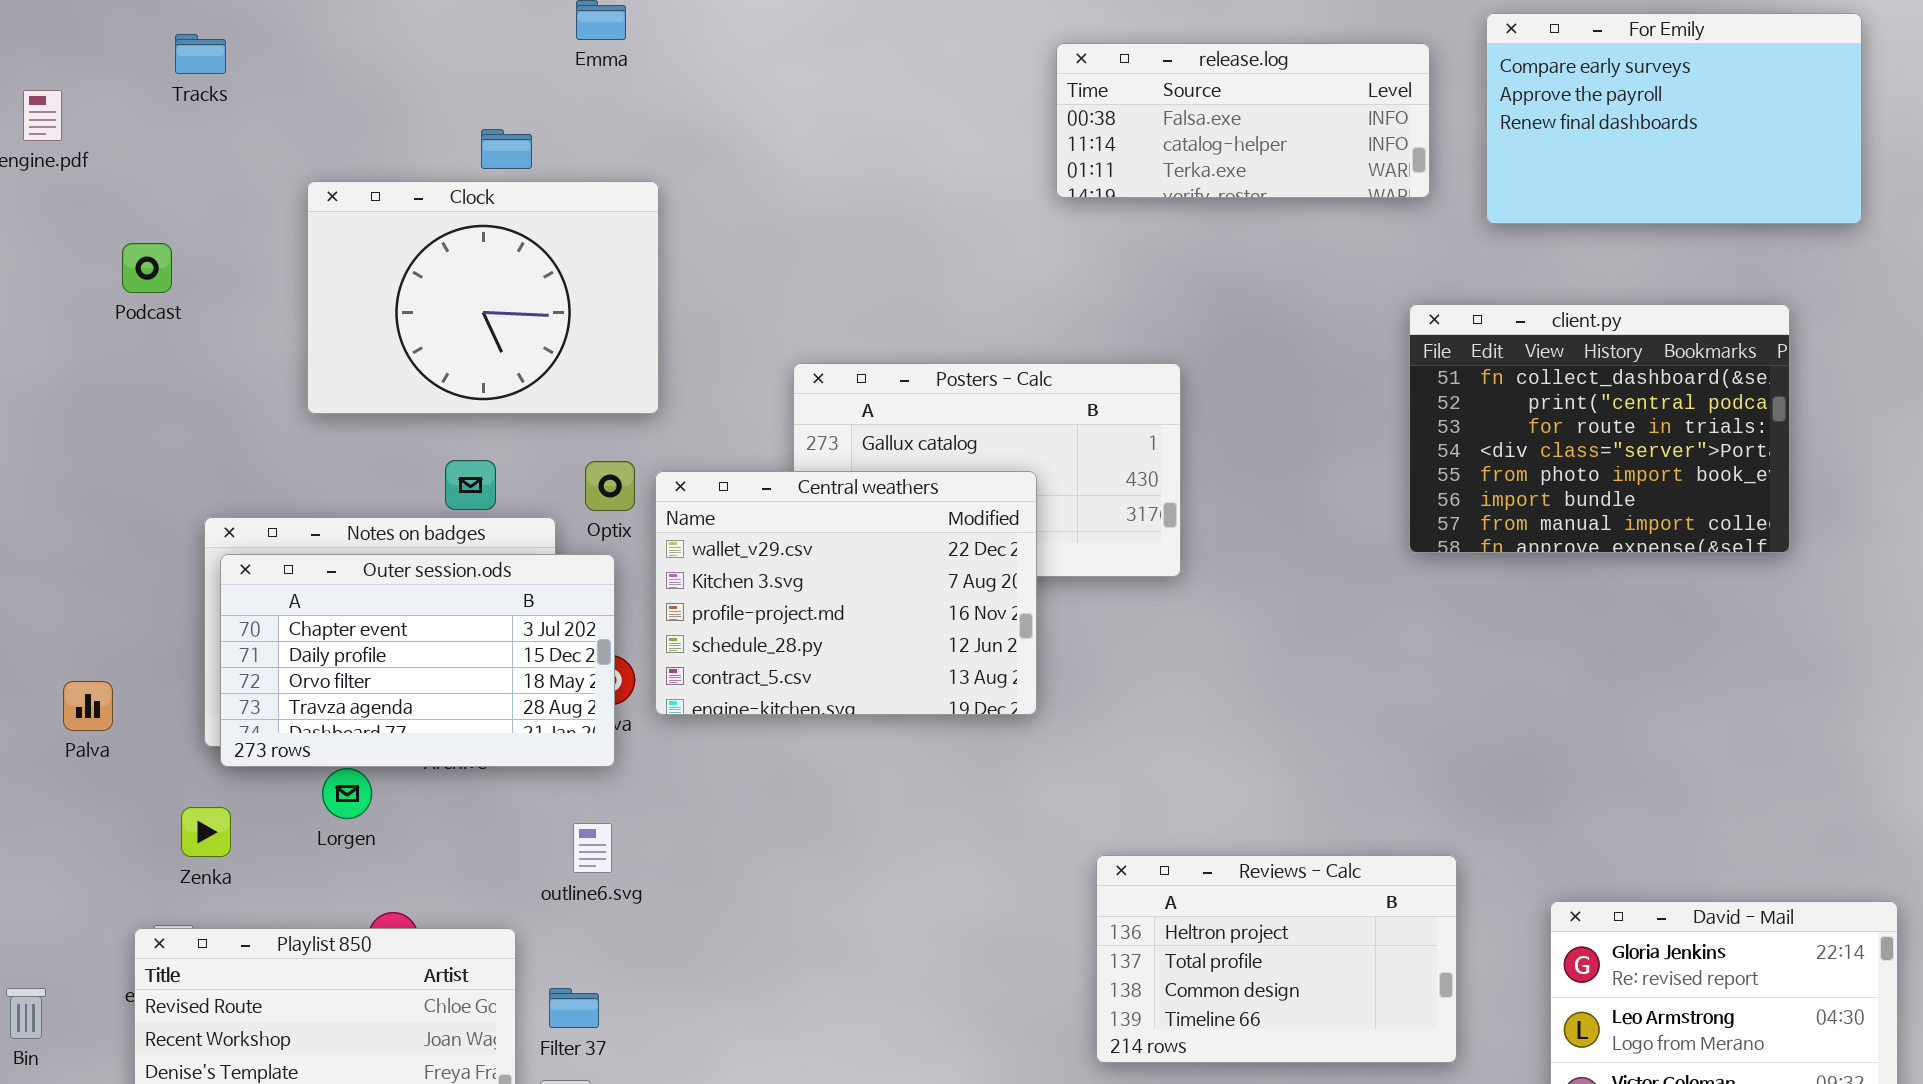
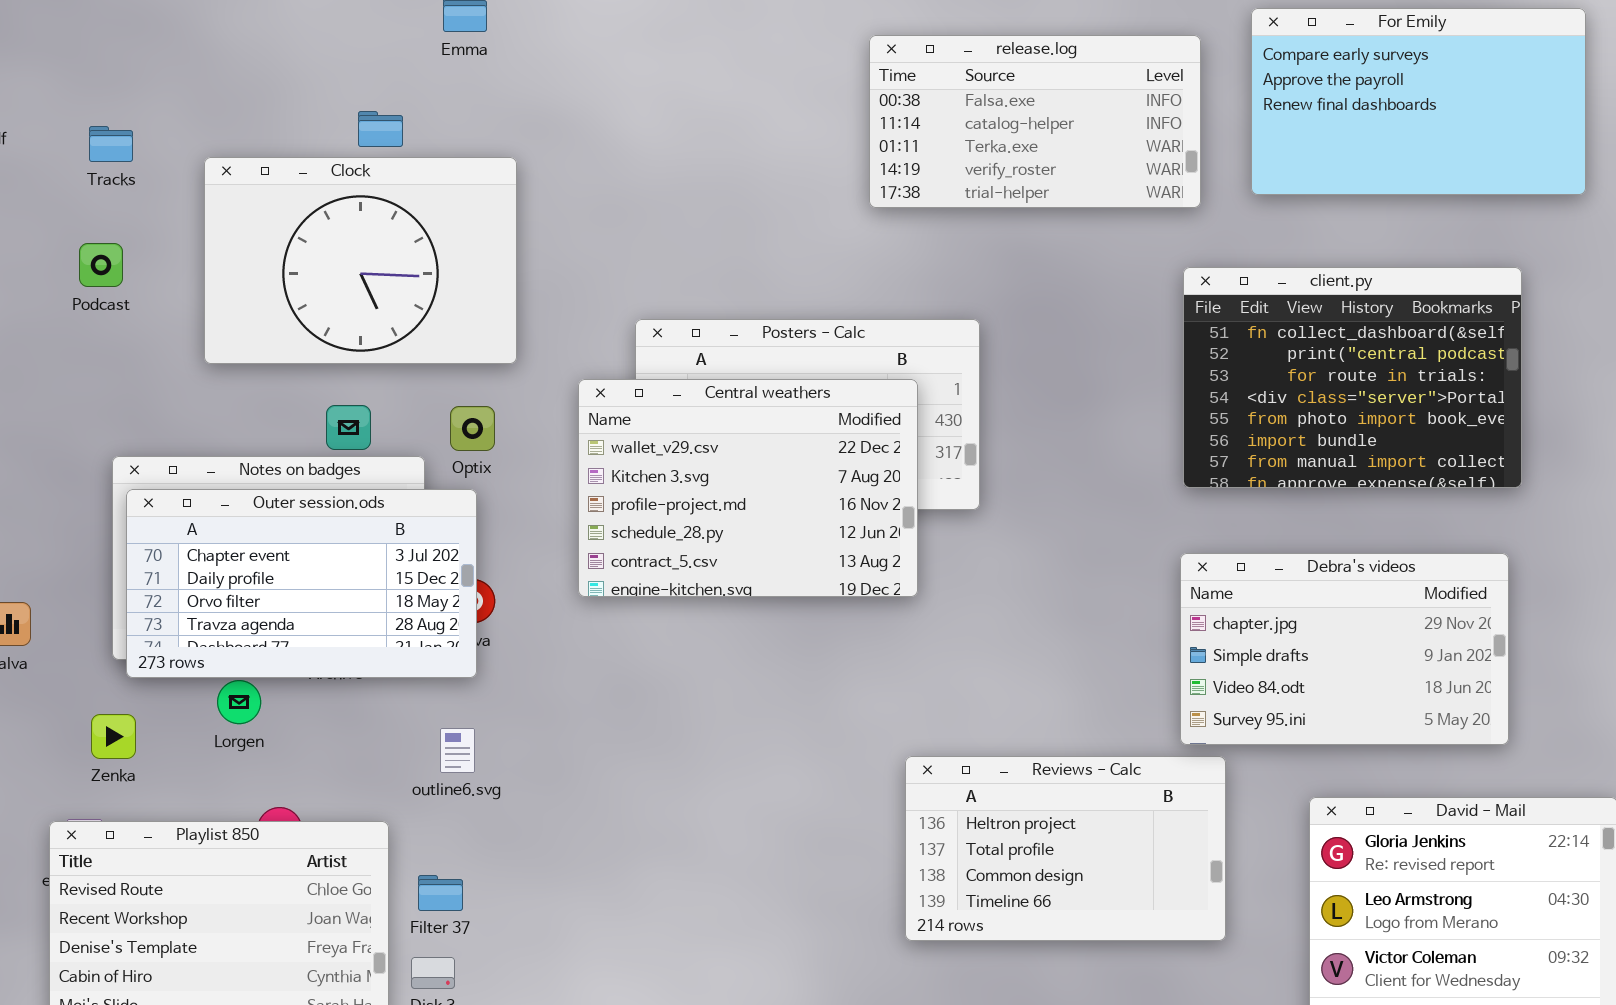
Tracks: [175,34,226,74] -> [89,126,133,162], moved
release.log: [1056,43,1430,198] -> [869,35,1201,208], resized
Podcast: [122,243,172,293] -> [79,243,123,287], moved
Central weathers: [655,471,1037,715] -> [578,379,918,597], moved
Debra's videos: none -> [1180,553,1509,745], opened

